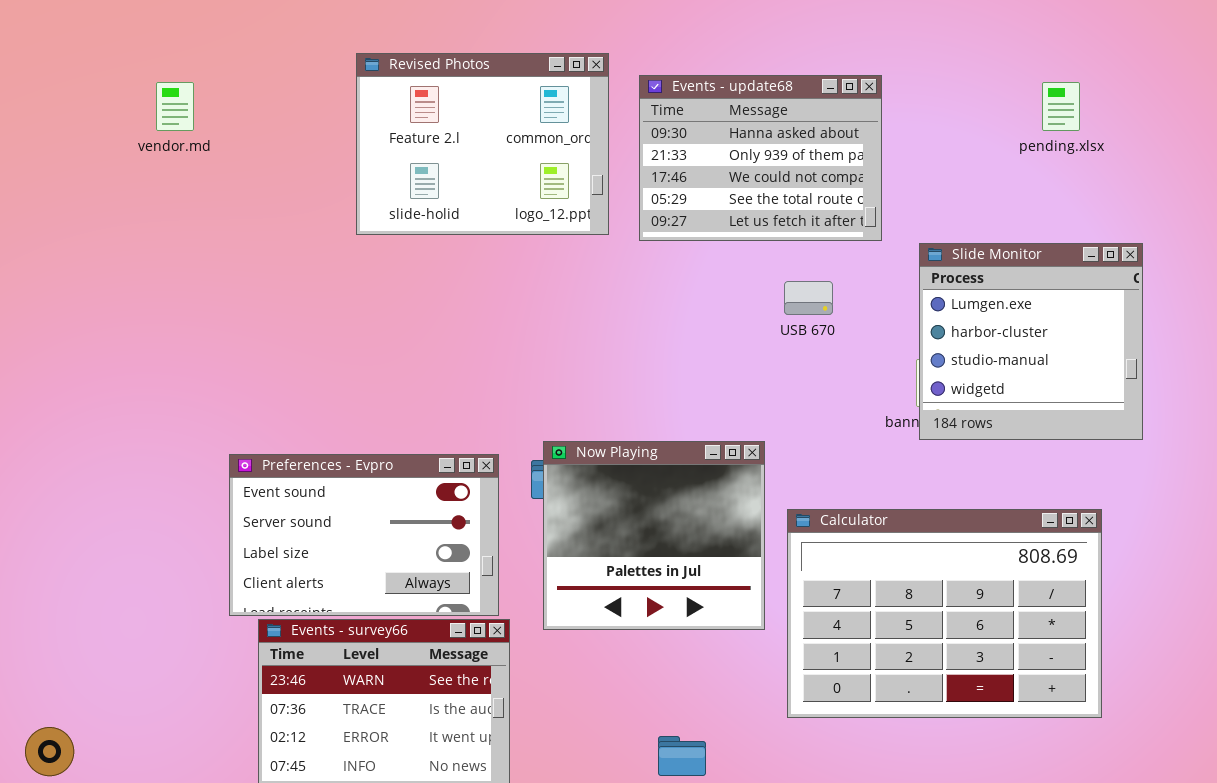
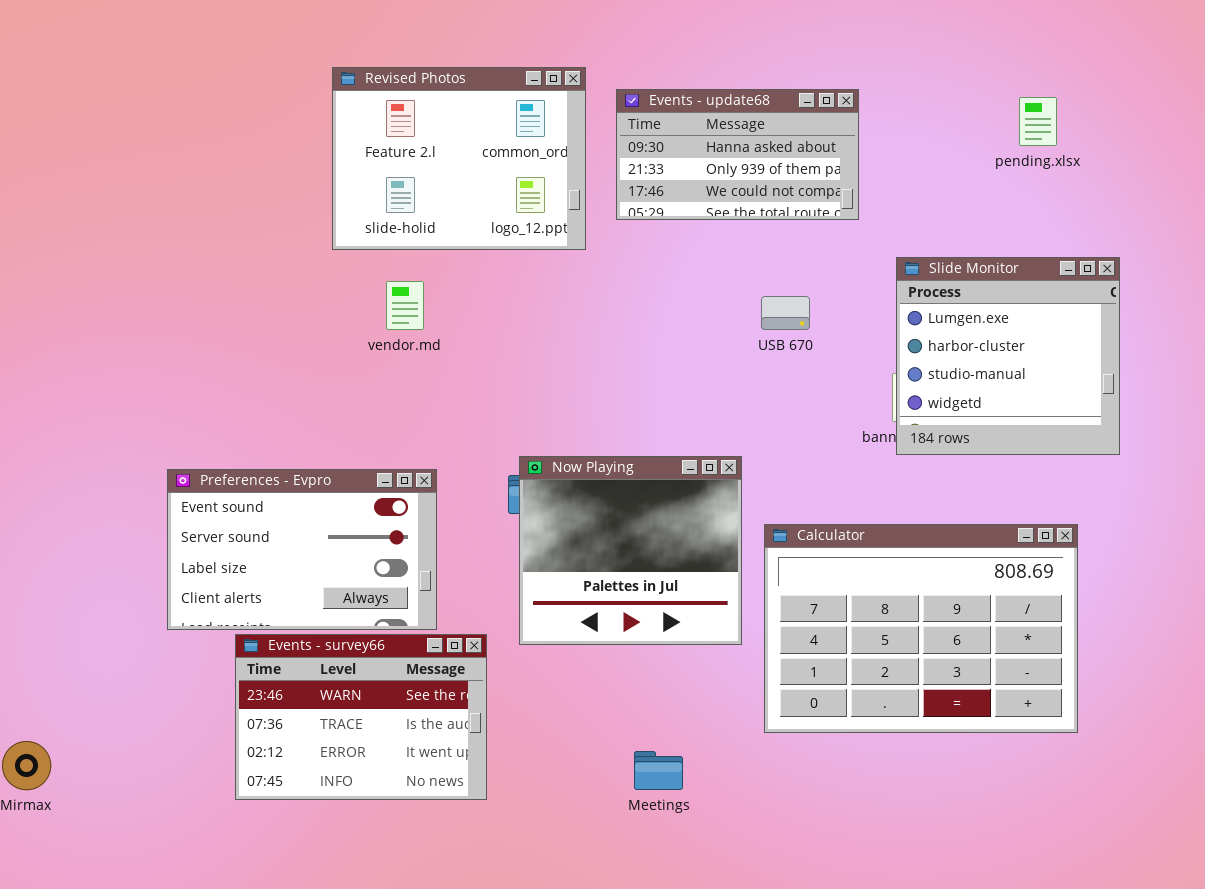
Events - update68: [639,75,882,241] -> [616,89,859,220], resized
vendor.md: [156,82,194,131] -> [386,281,424,330], moved
Preferences - Evpro: [229,454,499,616] -> [167,469,437,630], moved

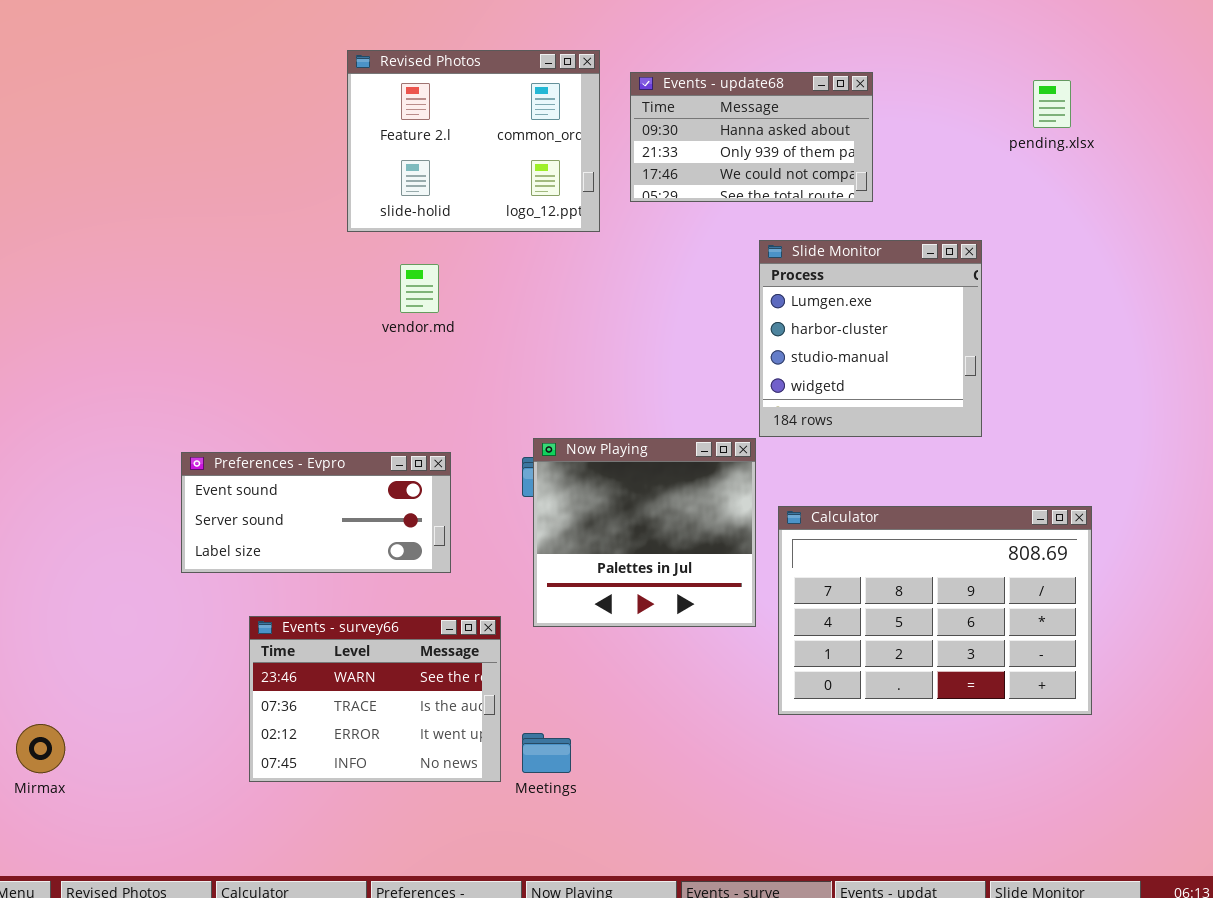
Slide Monitor: [896,257,1120,455] -> [759,240,982,437], moved
Preferences - Evpro: [167,469,437,630] -> [181,452,451,573], resized
Meetings: [634,751,683,790] -> [522,733,571,773], moved

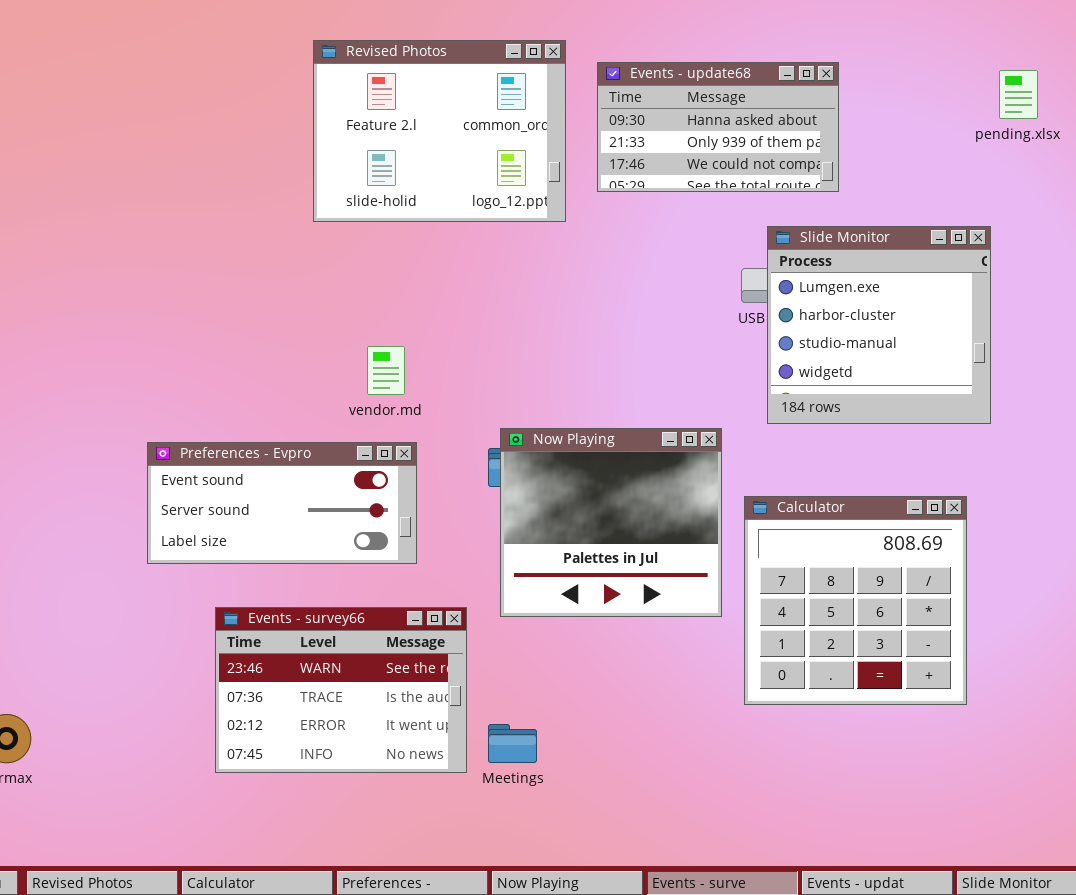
Slide Monitor: [759,240,982,437] -> [767,226,991,424], moved
vendor.md: [400,264,439,313] -> [367,346,405,395], moved
Calculator: [778,506,1092,715] -> [744,496,967,705], resized

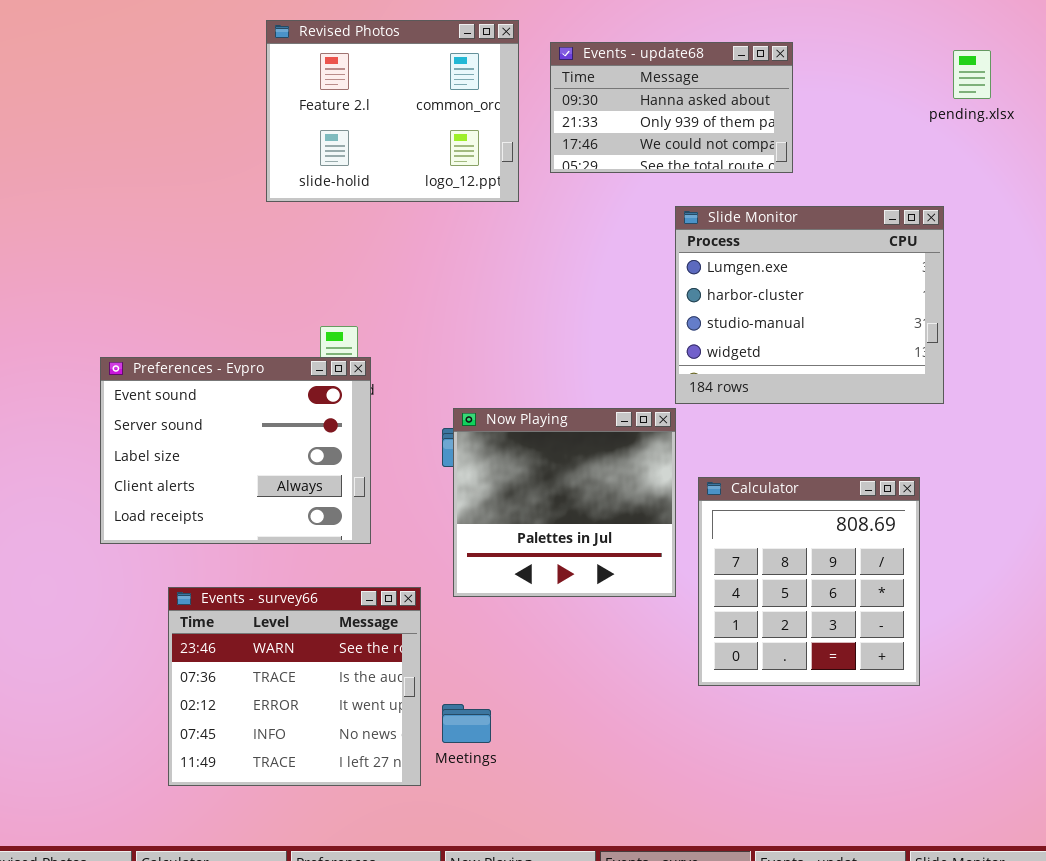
Slide Monitor: [767,226,991,424] -> [675,206,944,404], resized
Preferences - Evpro: [147,442,417,564] -> [100,357,371,544], resized
Events - survey66: [215,607,467,773] -> [168,587,421,786], resized

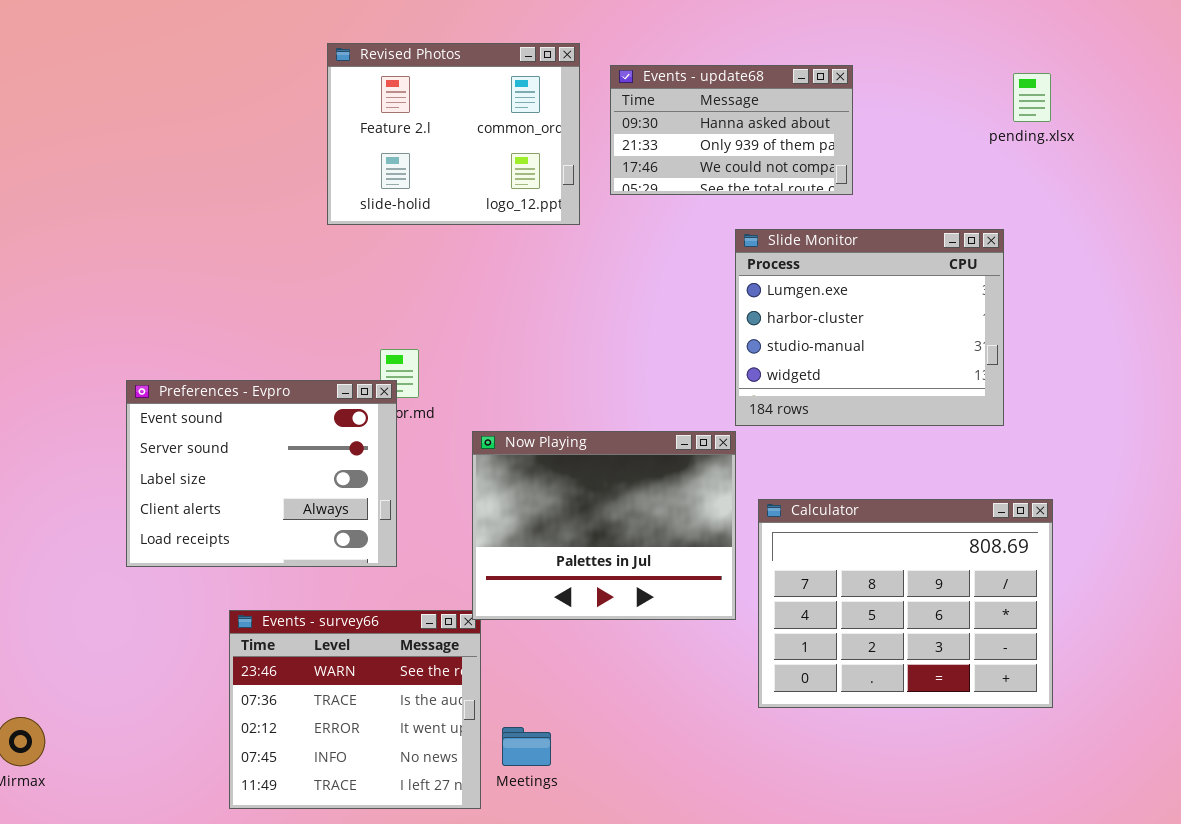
Preferences - Evpro: [100,357,371,544] -> [126,380,397,567], moved
Now Playing: [453,408,676,597] -> [472,431,736,620], resized
Calculator: [698,477,920,686] -> [758,499,1053,708], resized

